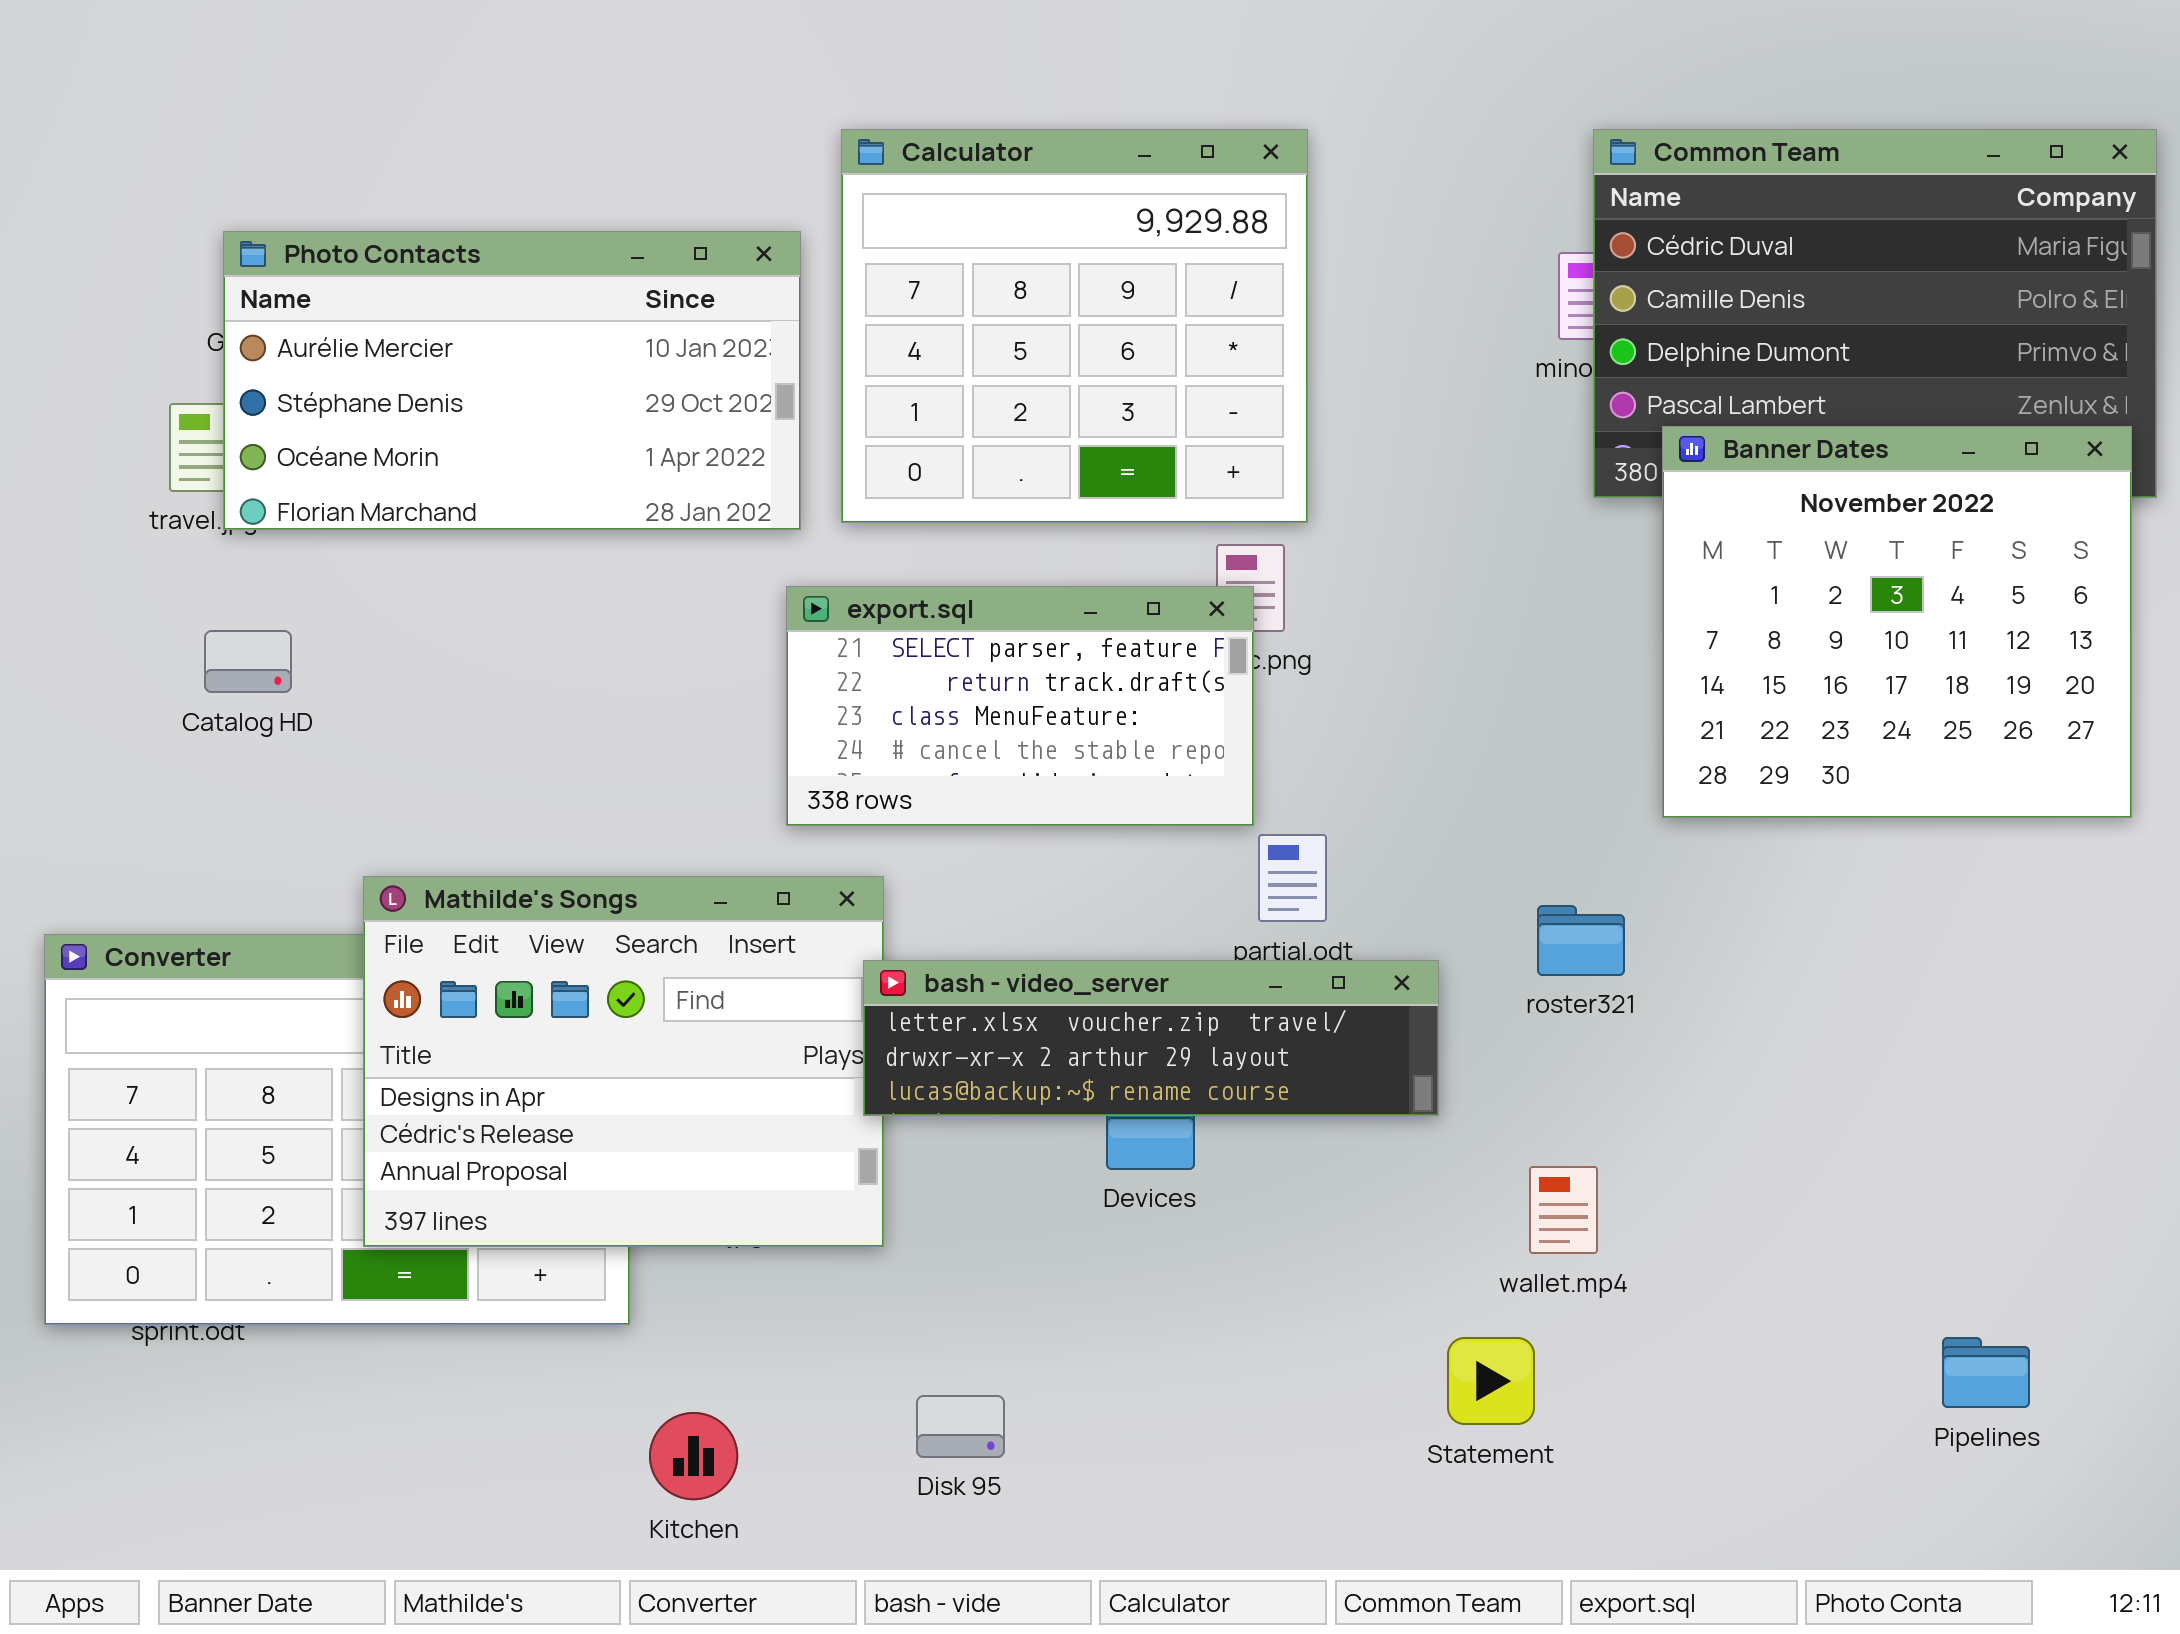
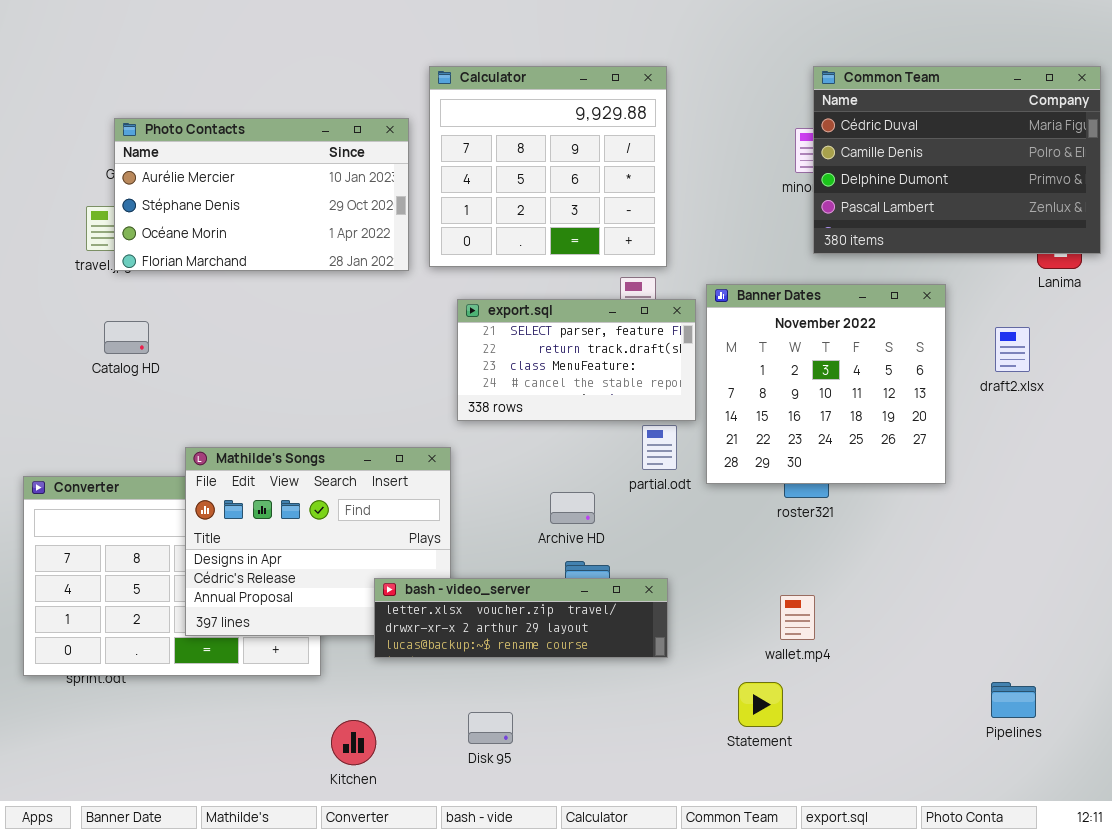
Banner Dates: [1662,426,2132,818] -> [706,284,946,484], moved
export.sql: [786,586,1254,826] -> [457,299,696,421], moved
bash - video_server: [863,960,1439,1116] -> [374,578,668,658], moved

